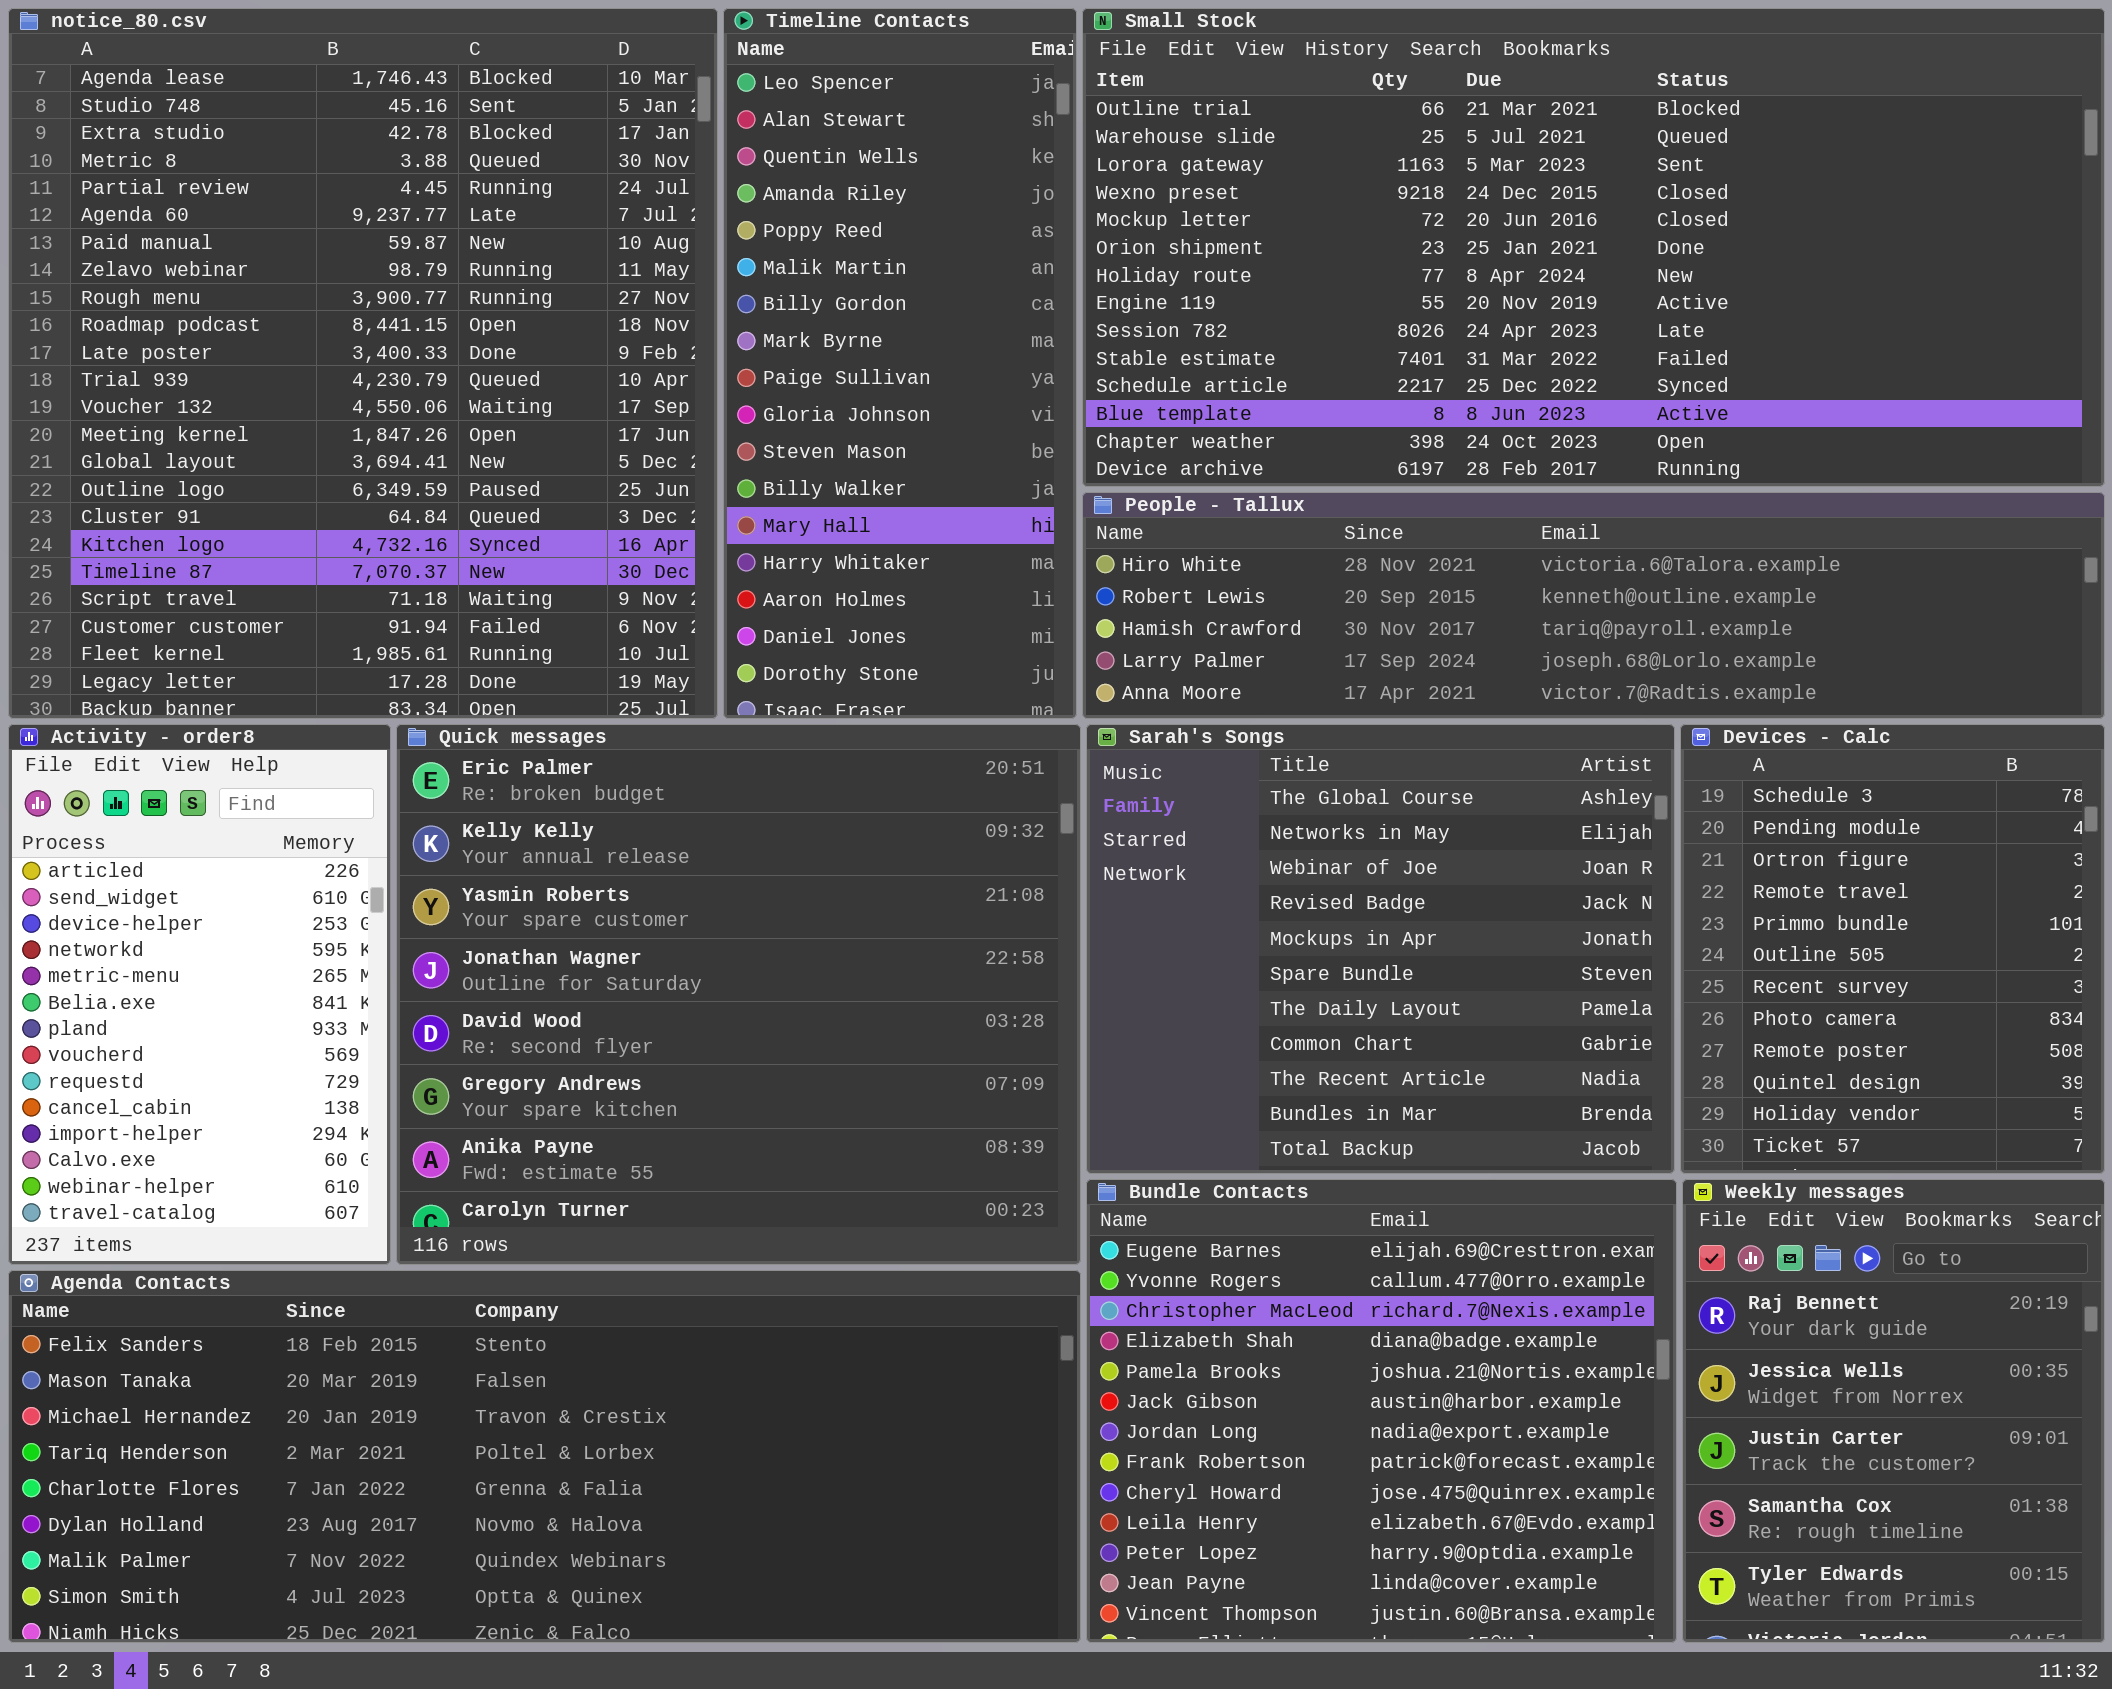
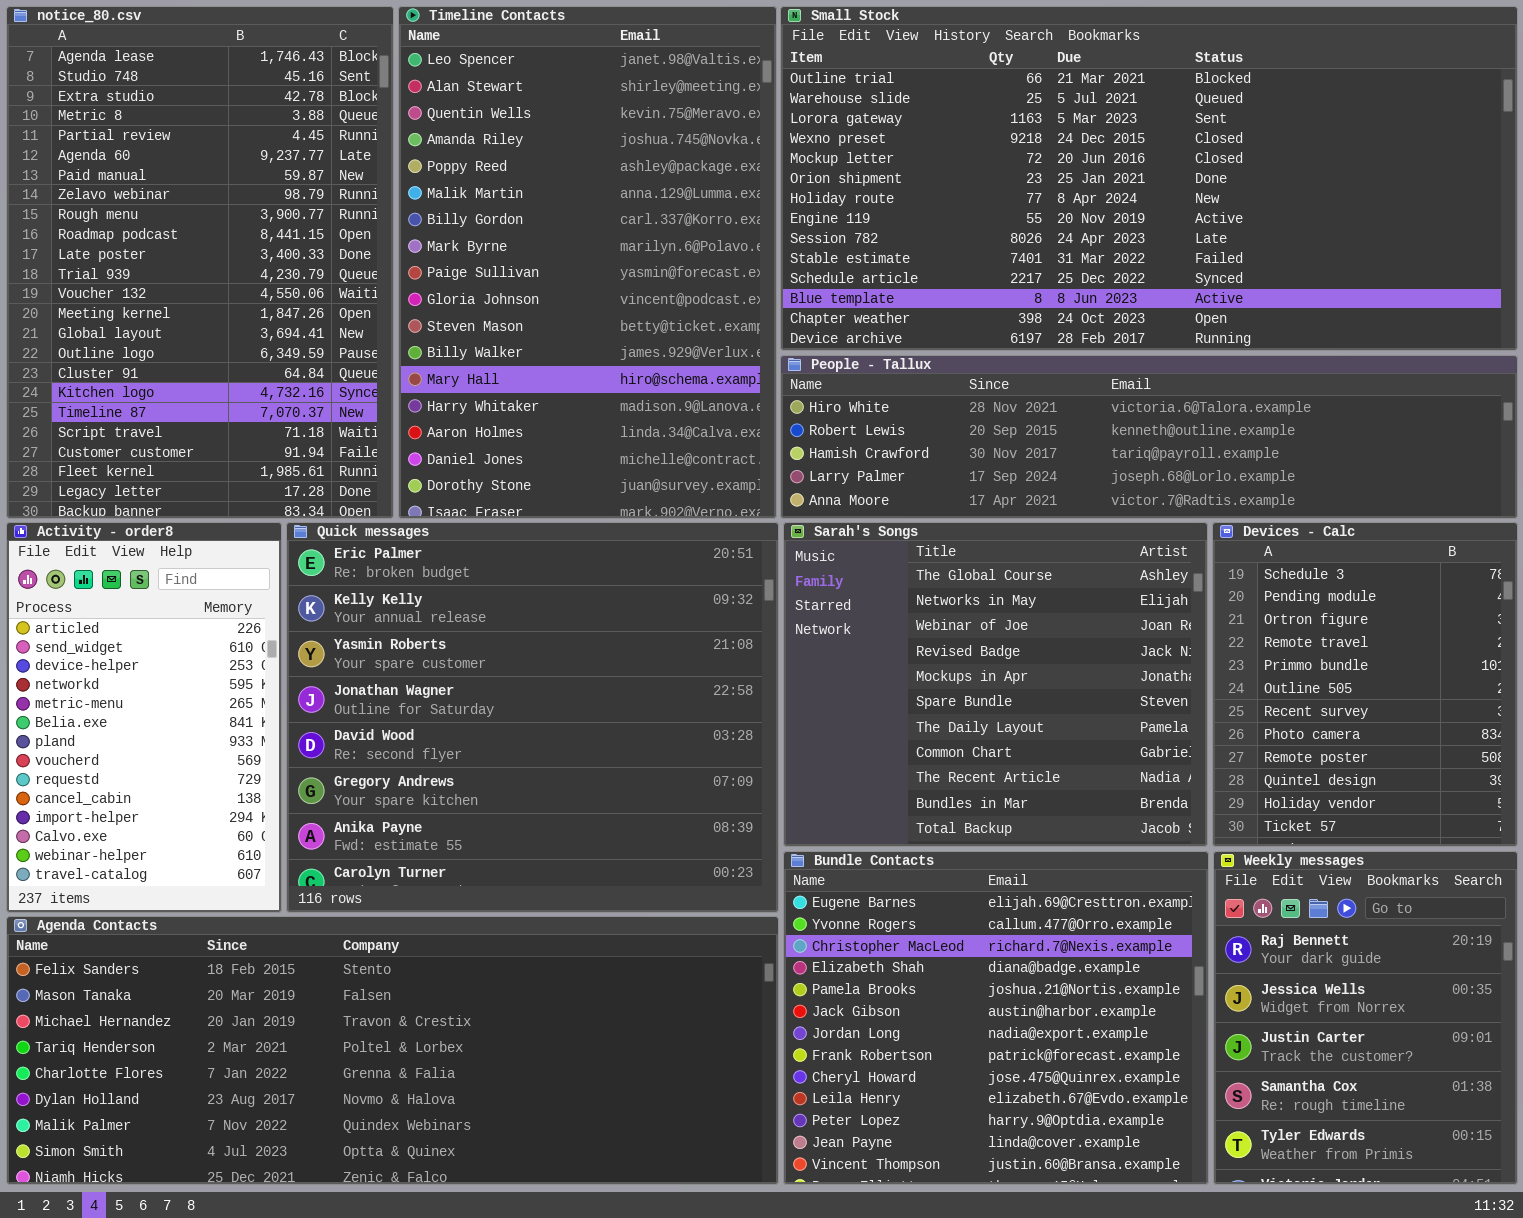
notice_80.csv: [8,8,718,719] -> [6,6,394,519], resized
Timeline Contacts: [723,8,1077,719] -> [398,6,777,519], resized

